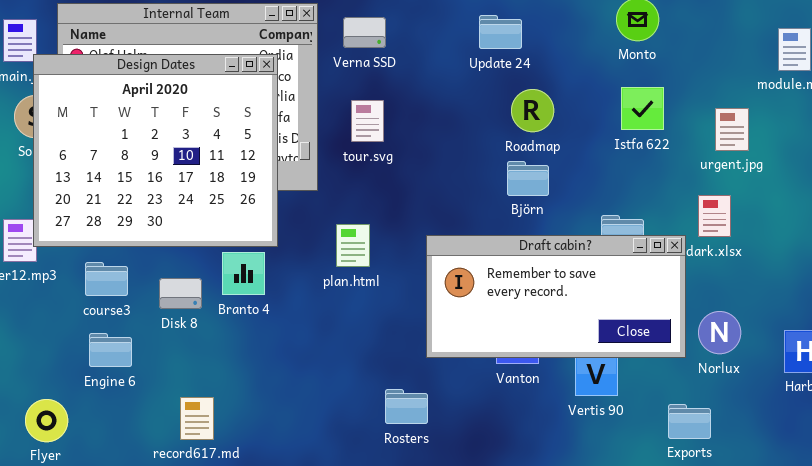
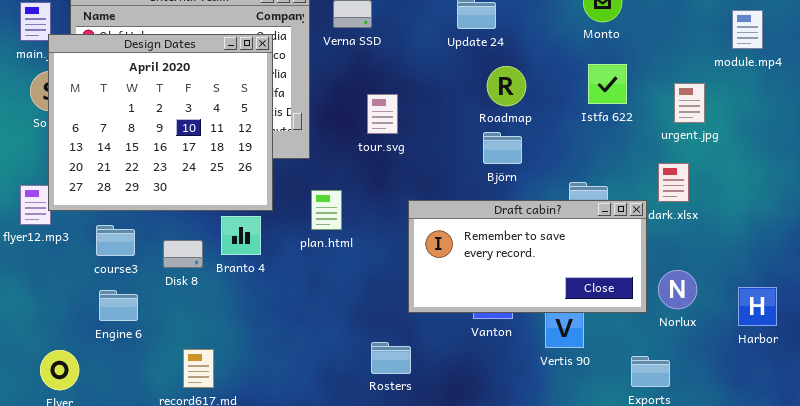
tour.svg: [351,100,384,142] -> [367,94,398,134], moved
plan.html: [336,224,370,267] -> [311,190,342,230], moved

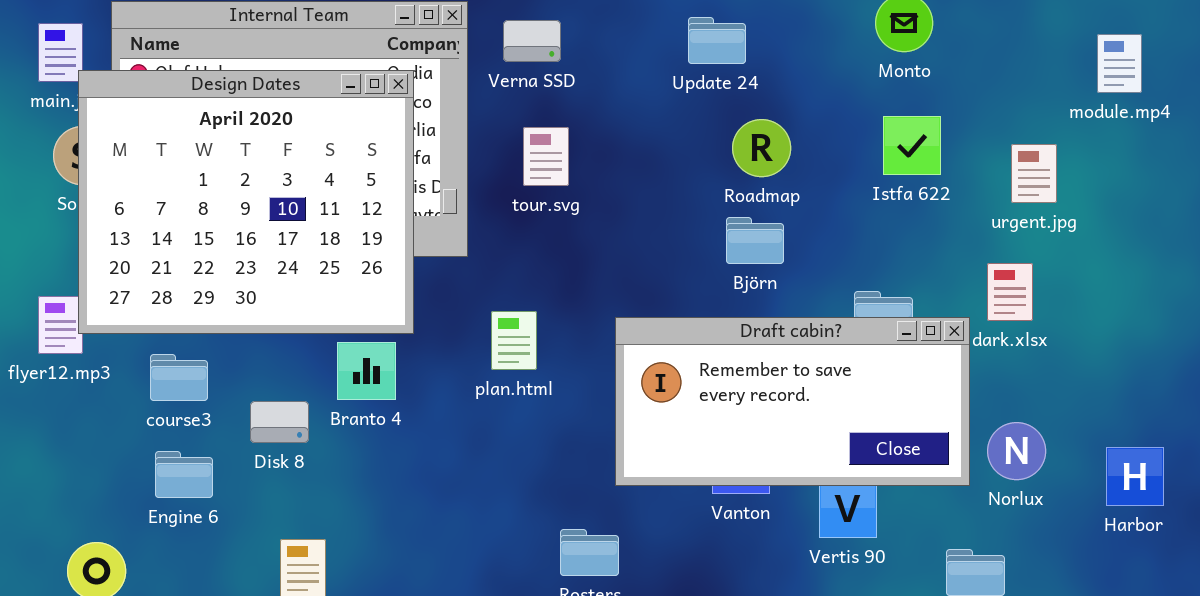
tour.svg: [367,94,398,134] -> [523,127,569,186], moved
plan.html: [311,190,342,230] -> [491,311,537,370], moved
Disk 8: [163,240,203,268] -> [250,401,309,443], moved

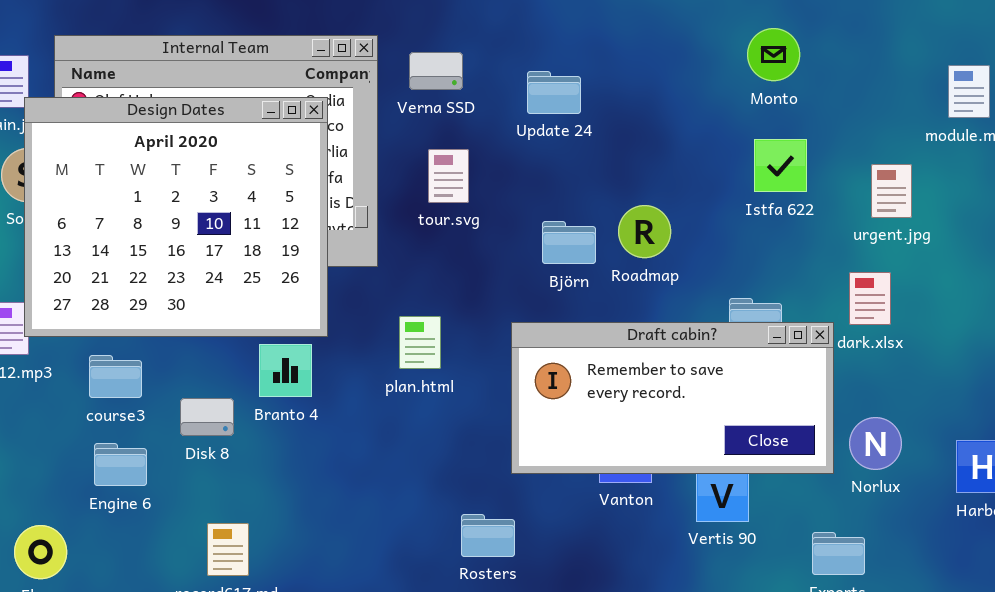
Update 24: [688,17,746,64] -> [527,71,581,114], moved
Roadmap: [732,119,791,177] -> [618,205,671,258], moved
Björn: [726,217,784,264] -> [542,221,596,264], moved

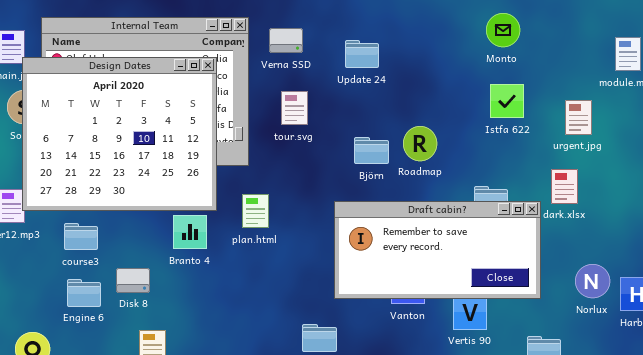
plan.html: [399,316,441,369] -> [242,194,269,228], moved
Disk 8: [180,398,234,436] -> [116,268,150,293], moved
Norlux: [849,417,902,470] -> [575,264,610,298], moved

